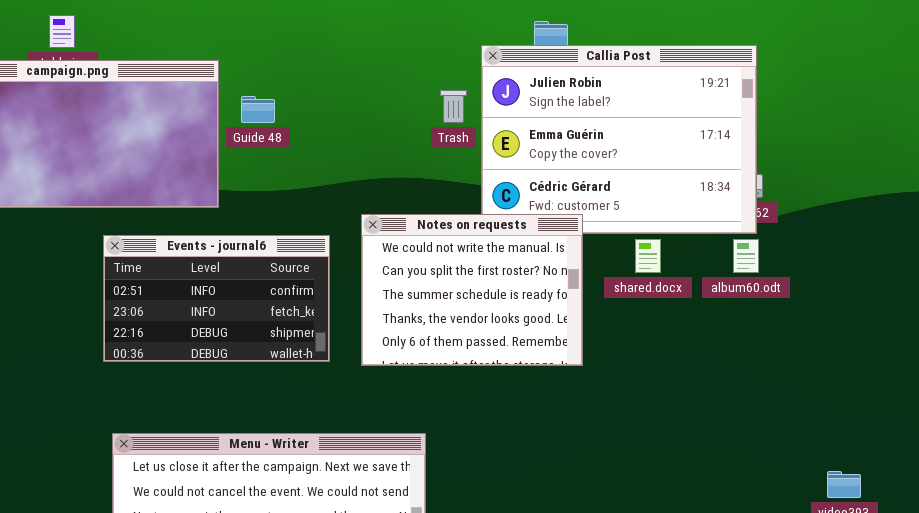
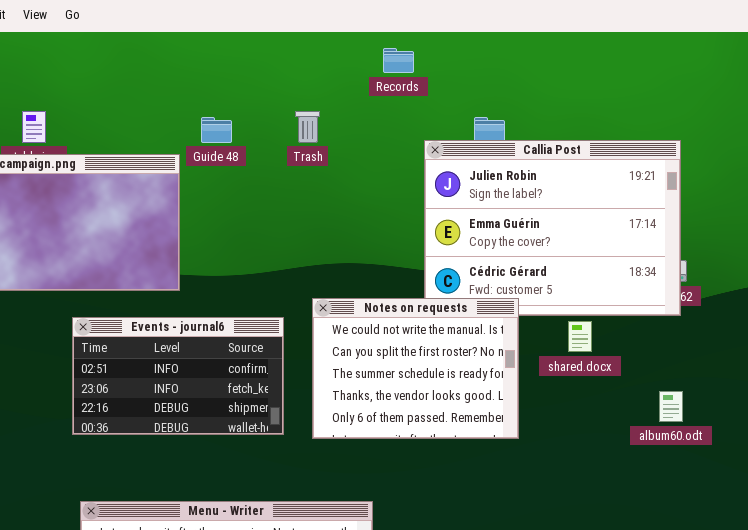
Trash: [440,90,467,123] -> [295,111,320,143], moved
Guide 48: [241,96,275,123] -> [201,117,232,143], moved
album60.odt: [733,239,759,273] -> [659,391,683,422], moved

